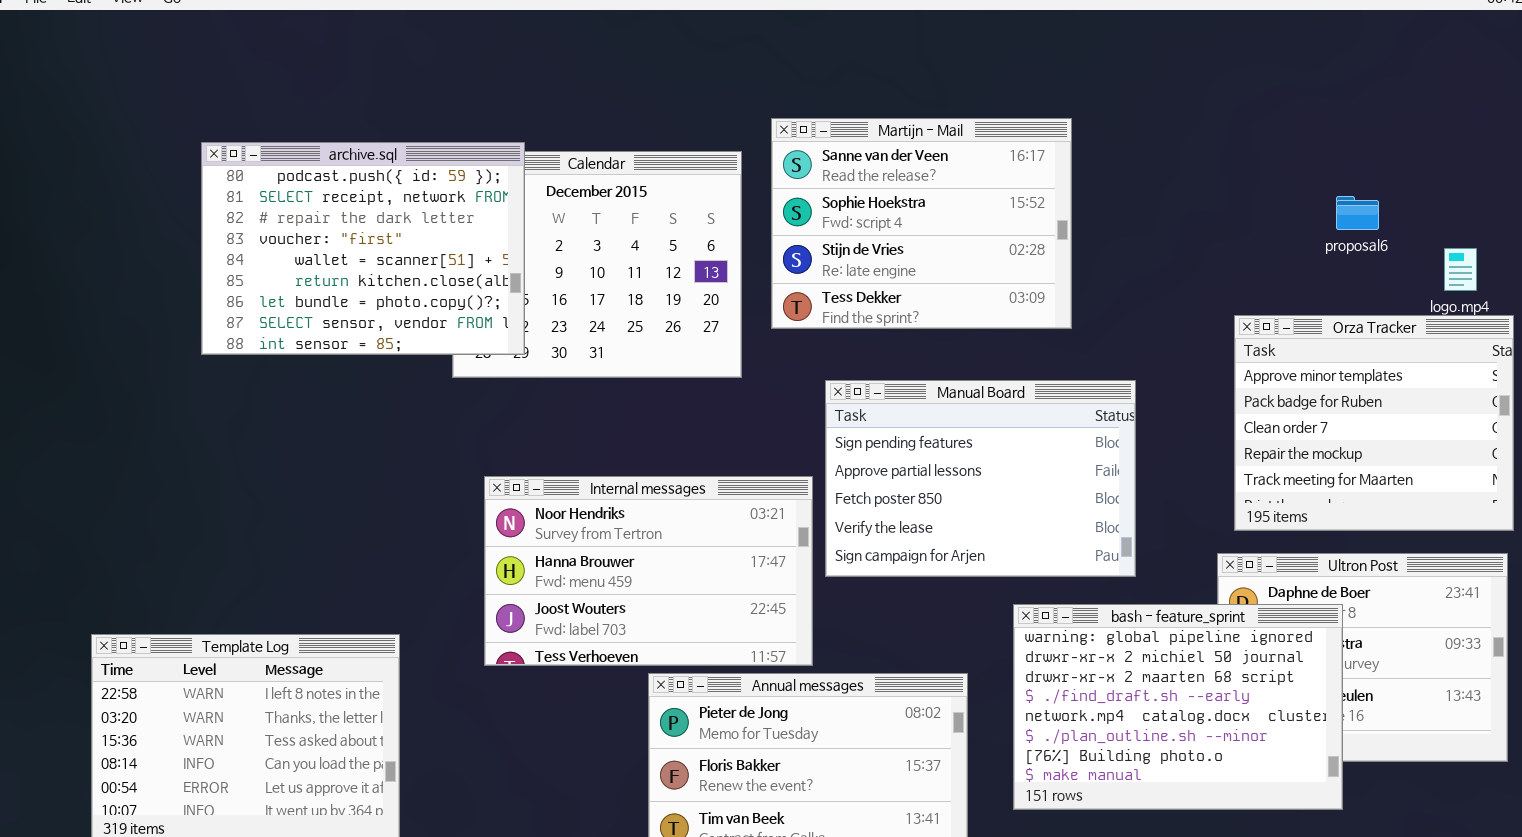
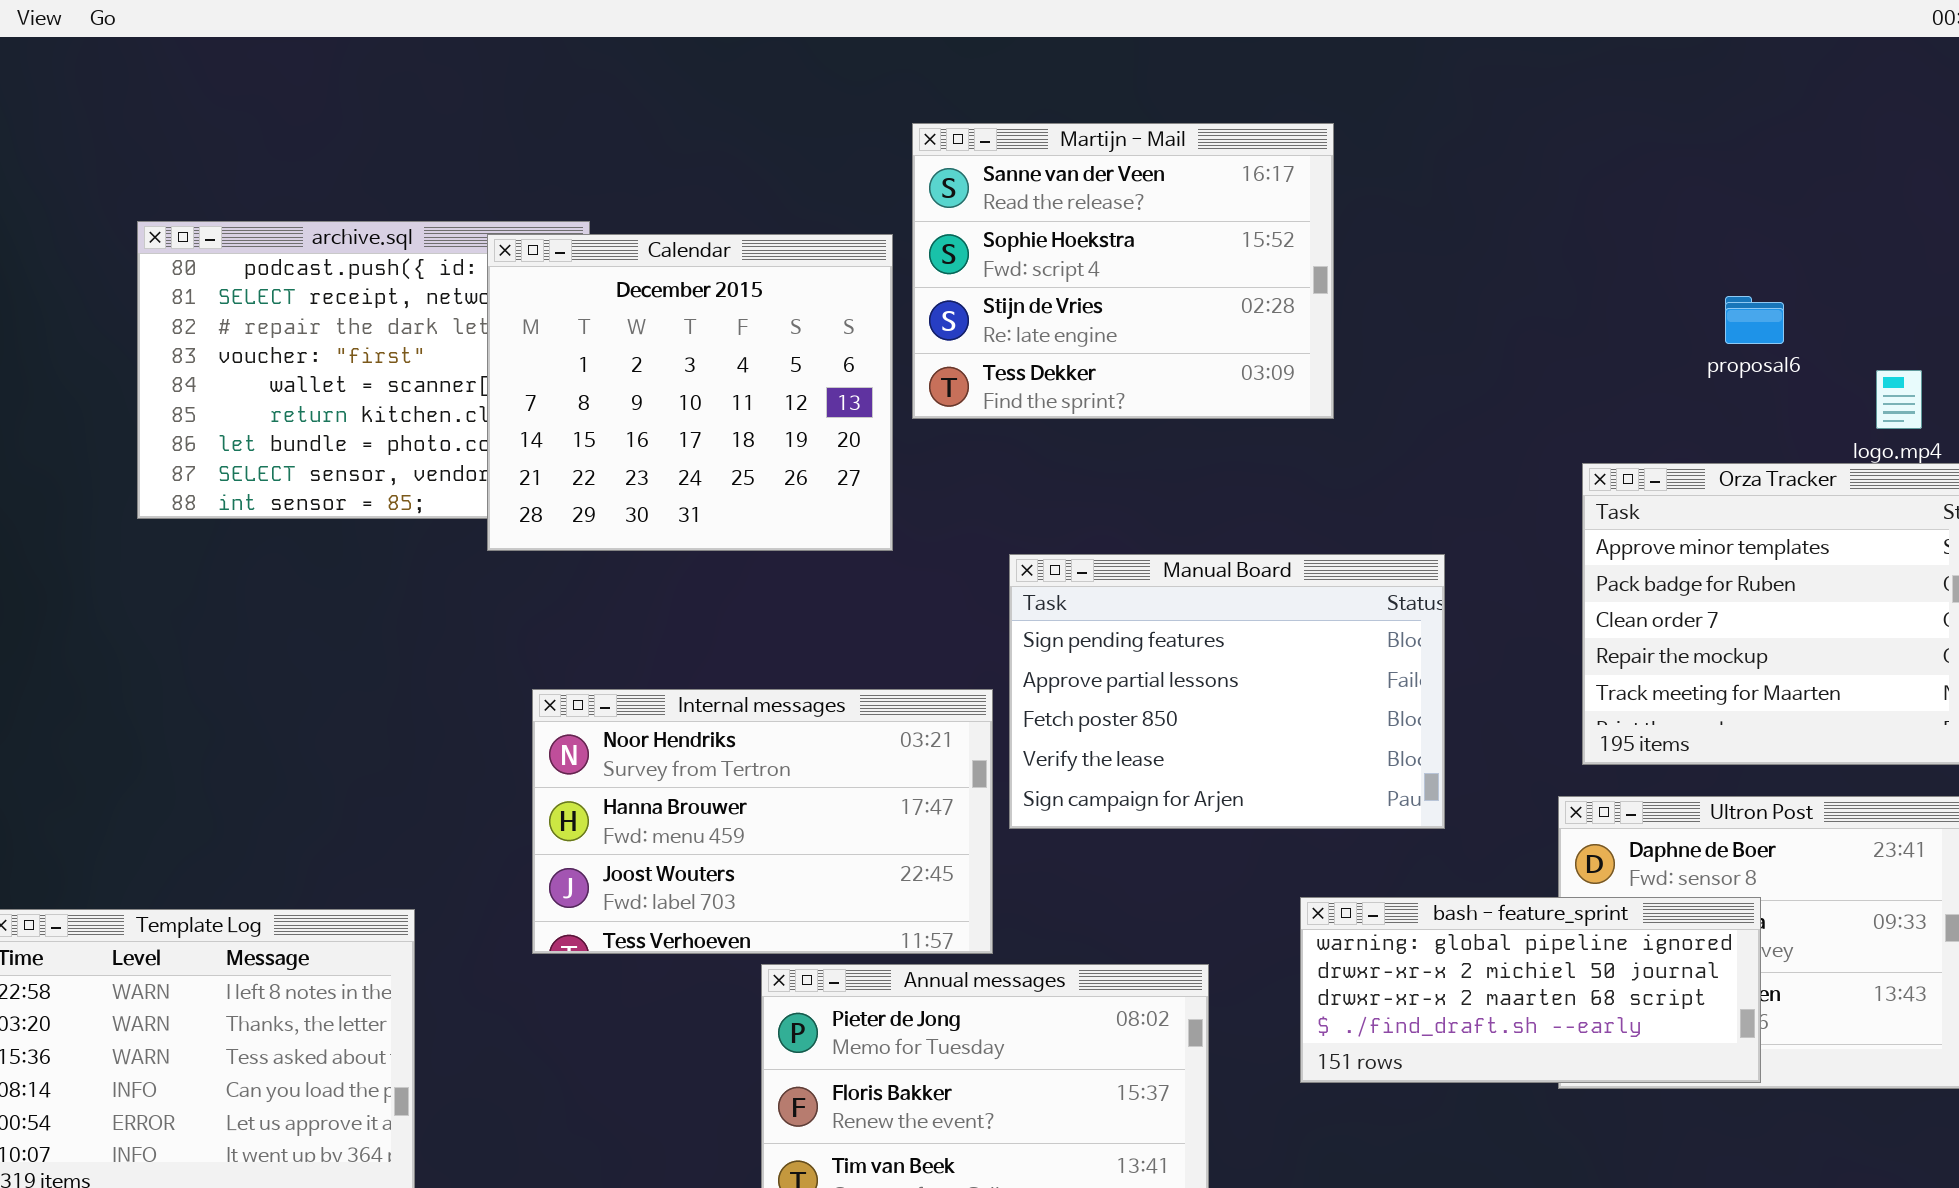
Martijn - Mail: [771,118,1072,329] -> [912,123,1334,419], moved
Calendar: [452,151,742,378] -> [487,234,893,551], raised
bash - feature_sprint: [1013,604,1343,810] -> [1300,897,1761,1083], moved, resized

